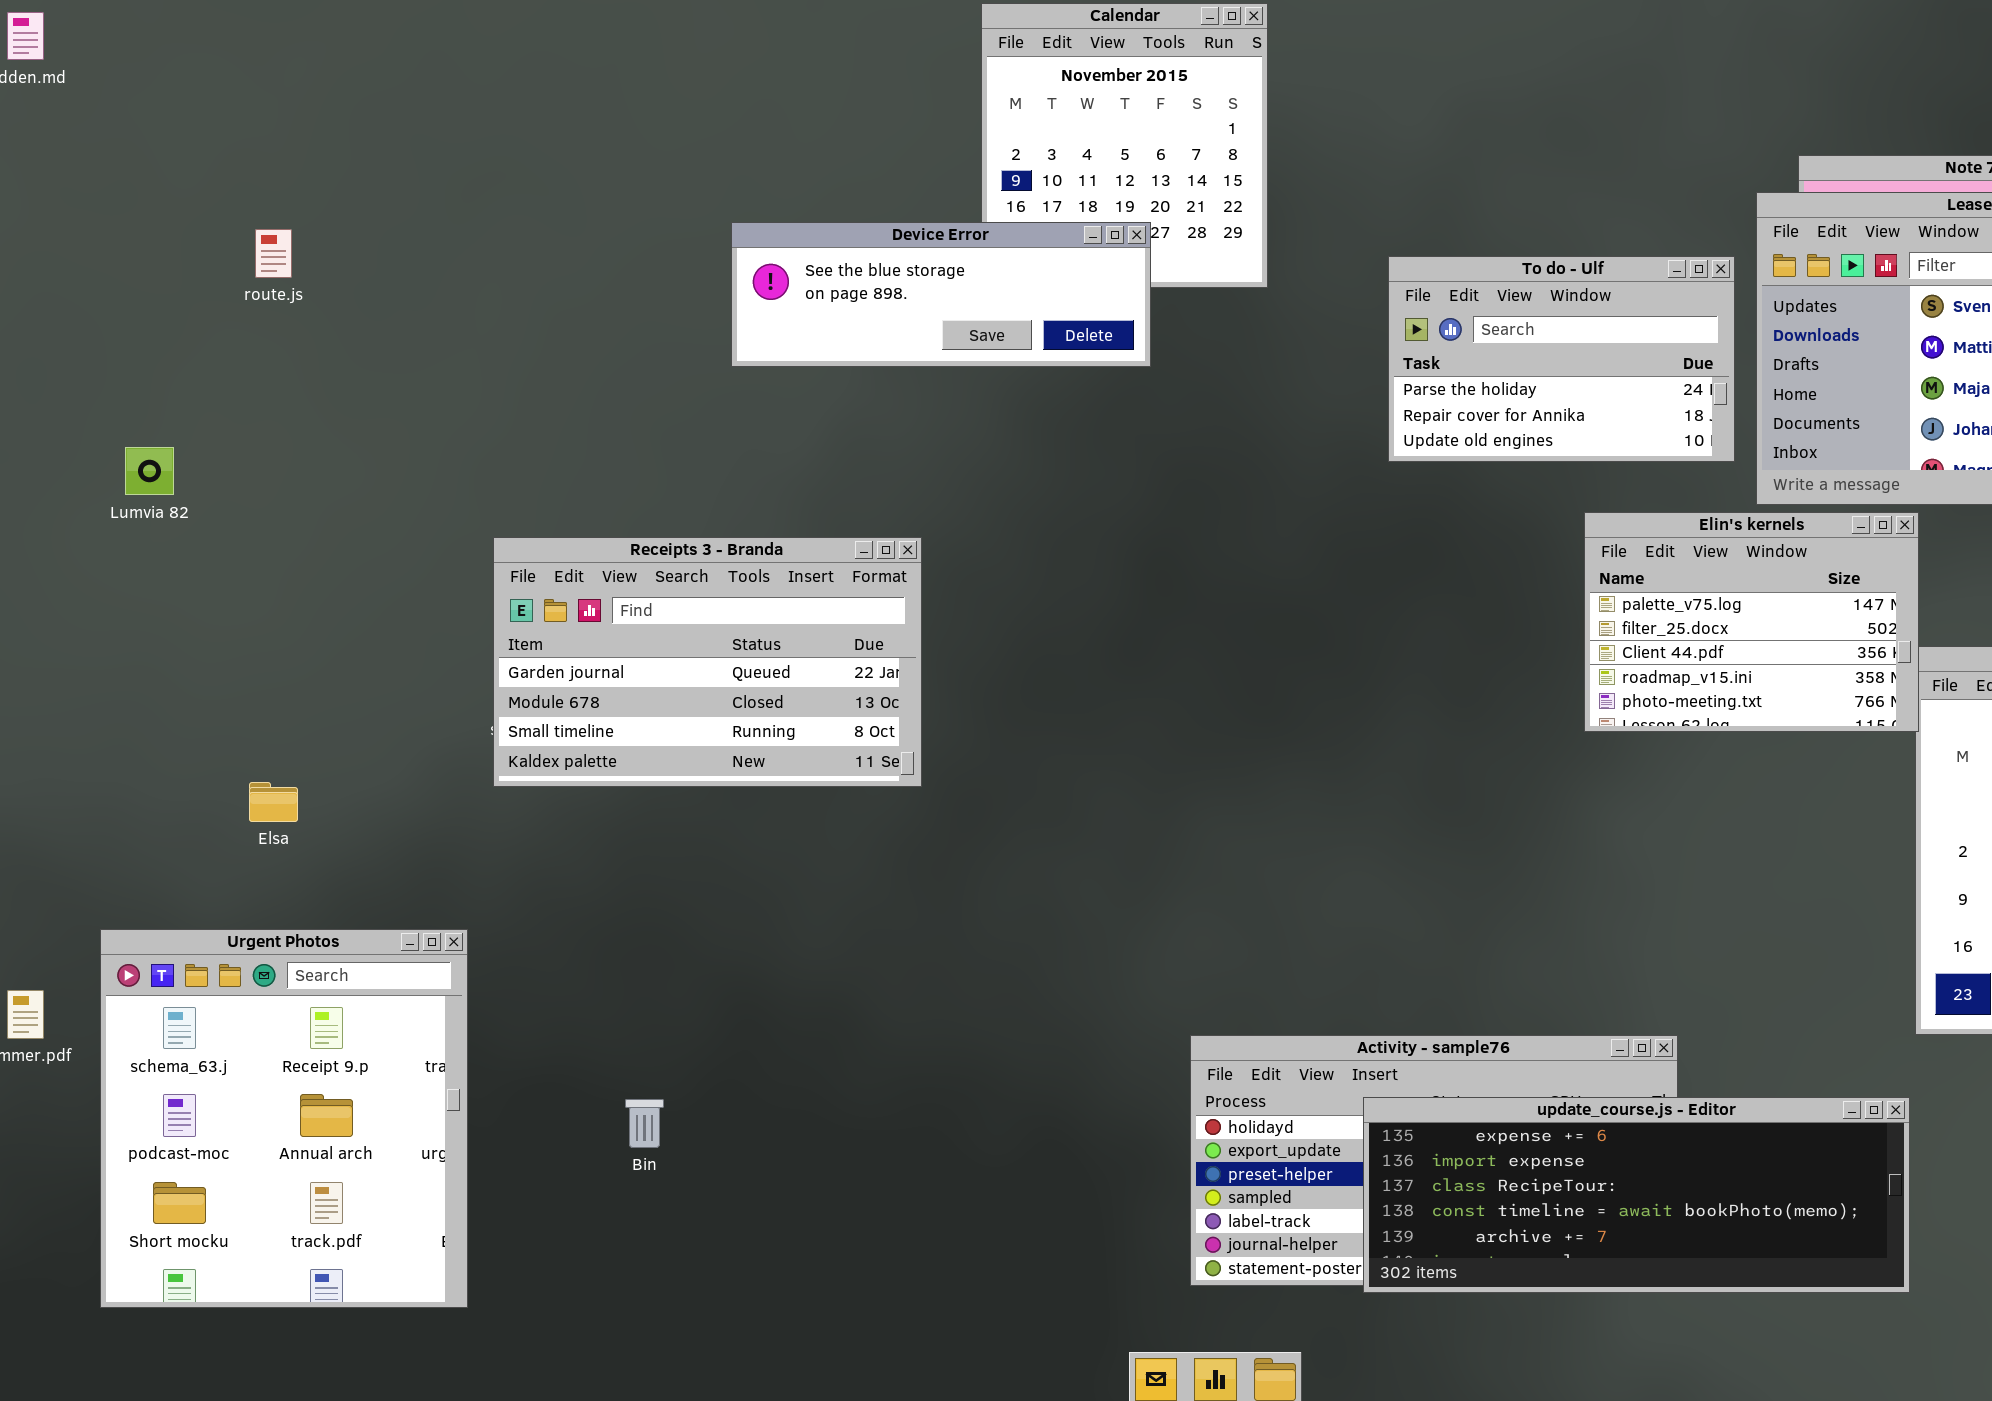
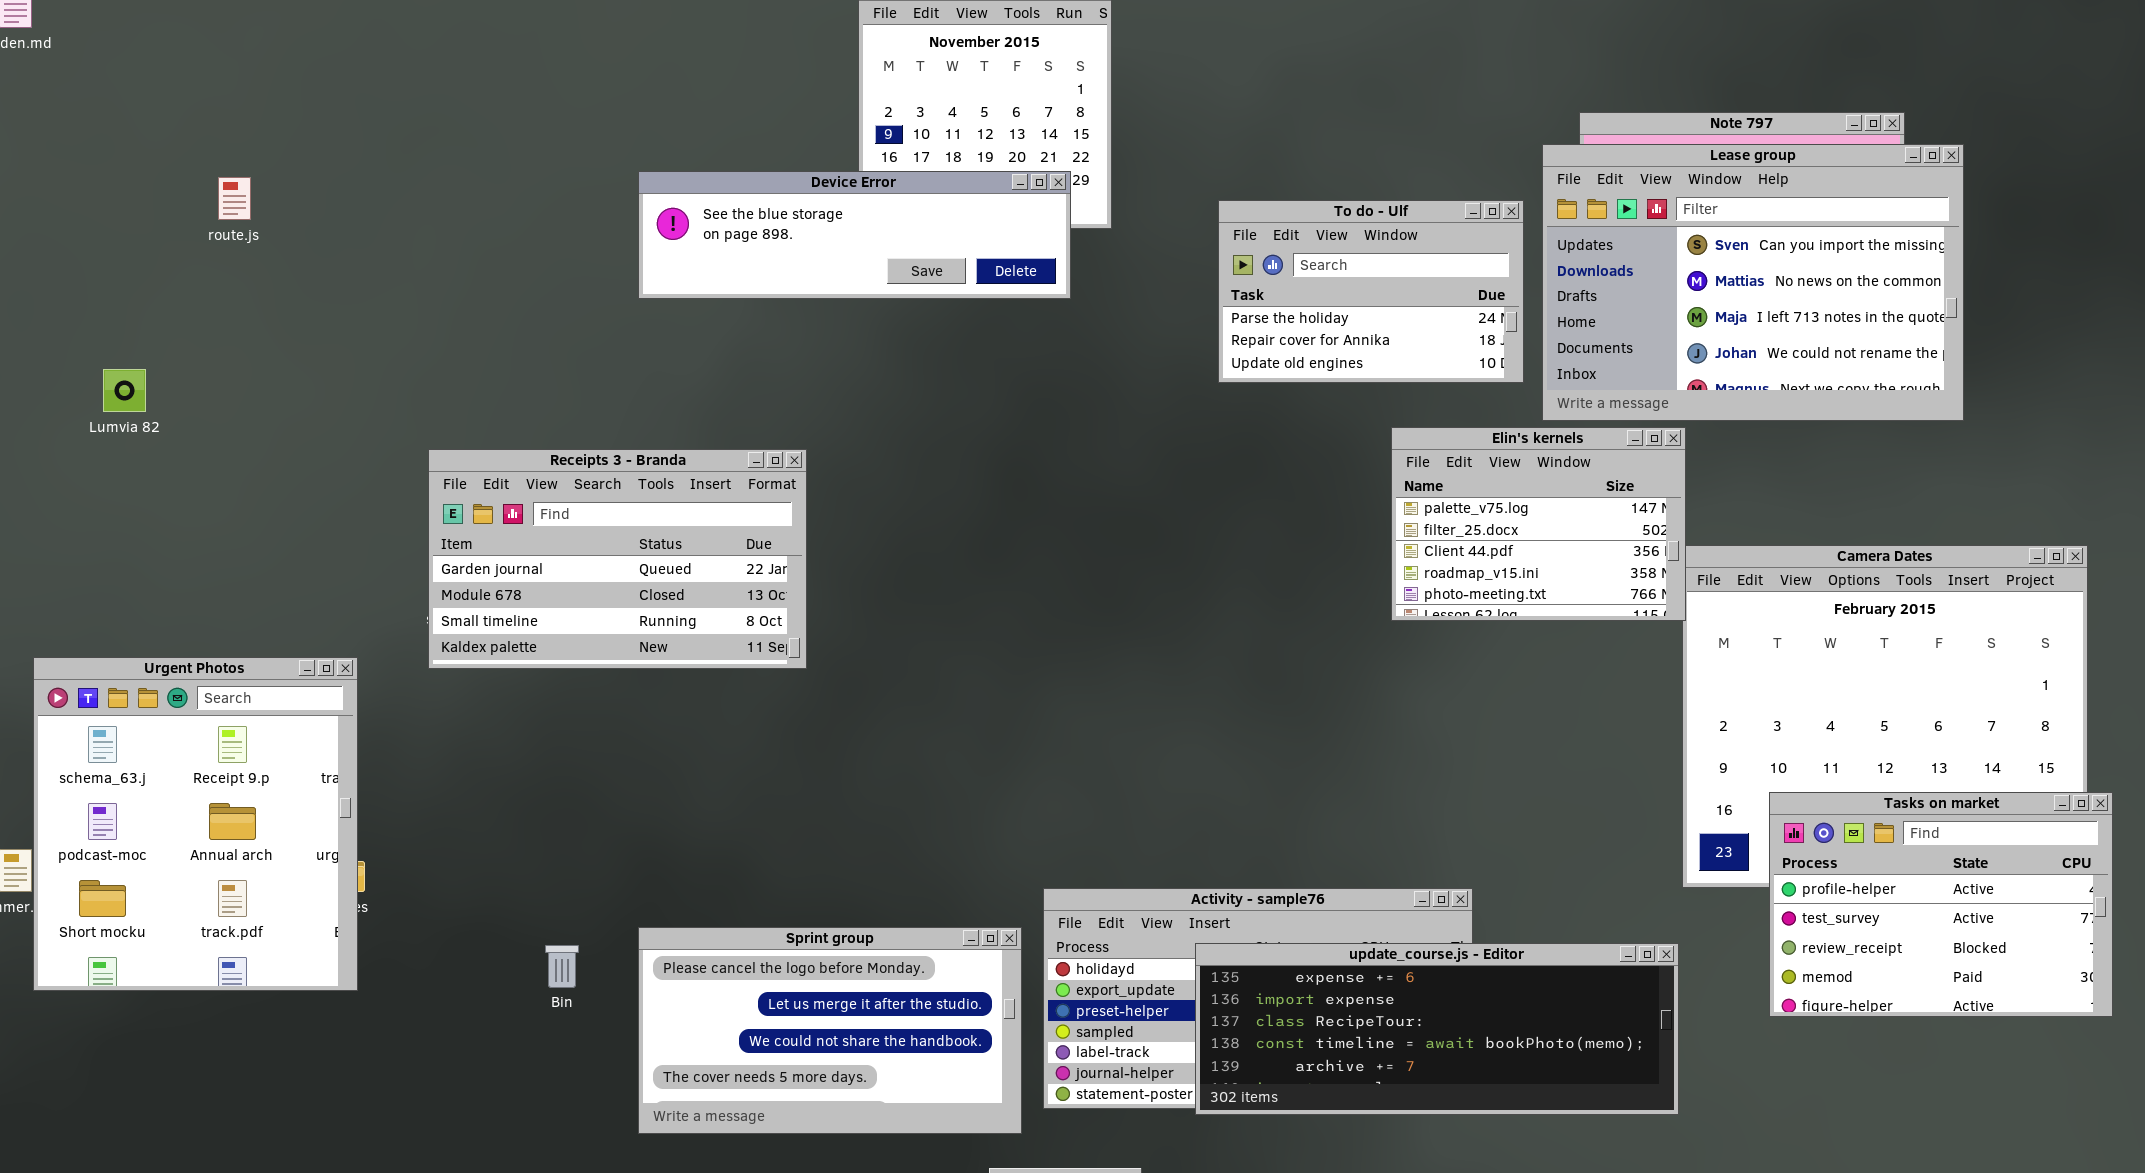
Device Error: [731,222,1151,367] -> [638,171,1071,299], resized
Urgent Photos: [100,929,468,1308] -> [33,657,358,991], moved
Sprint group: none -> [638,927,1022,1134], opened

